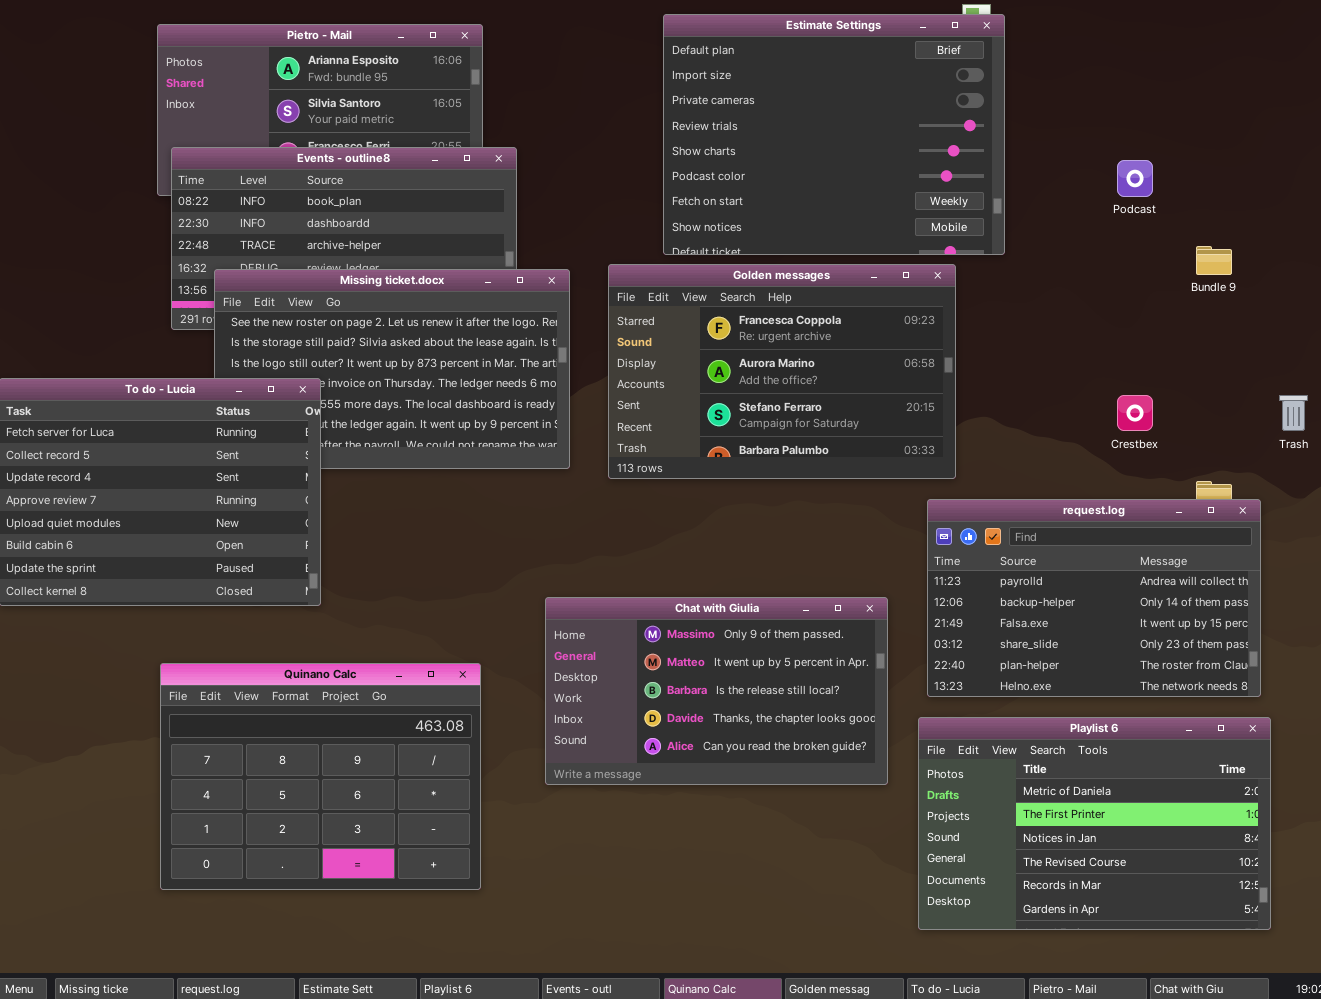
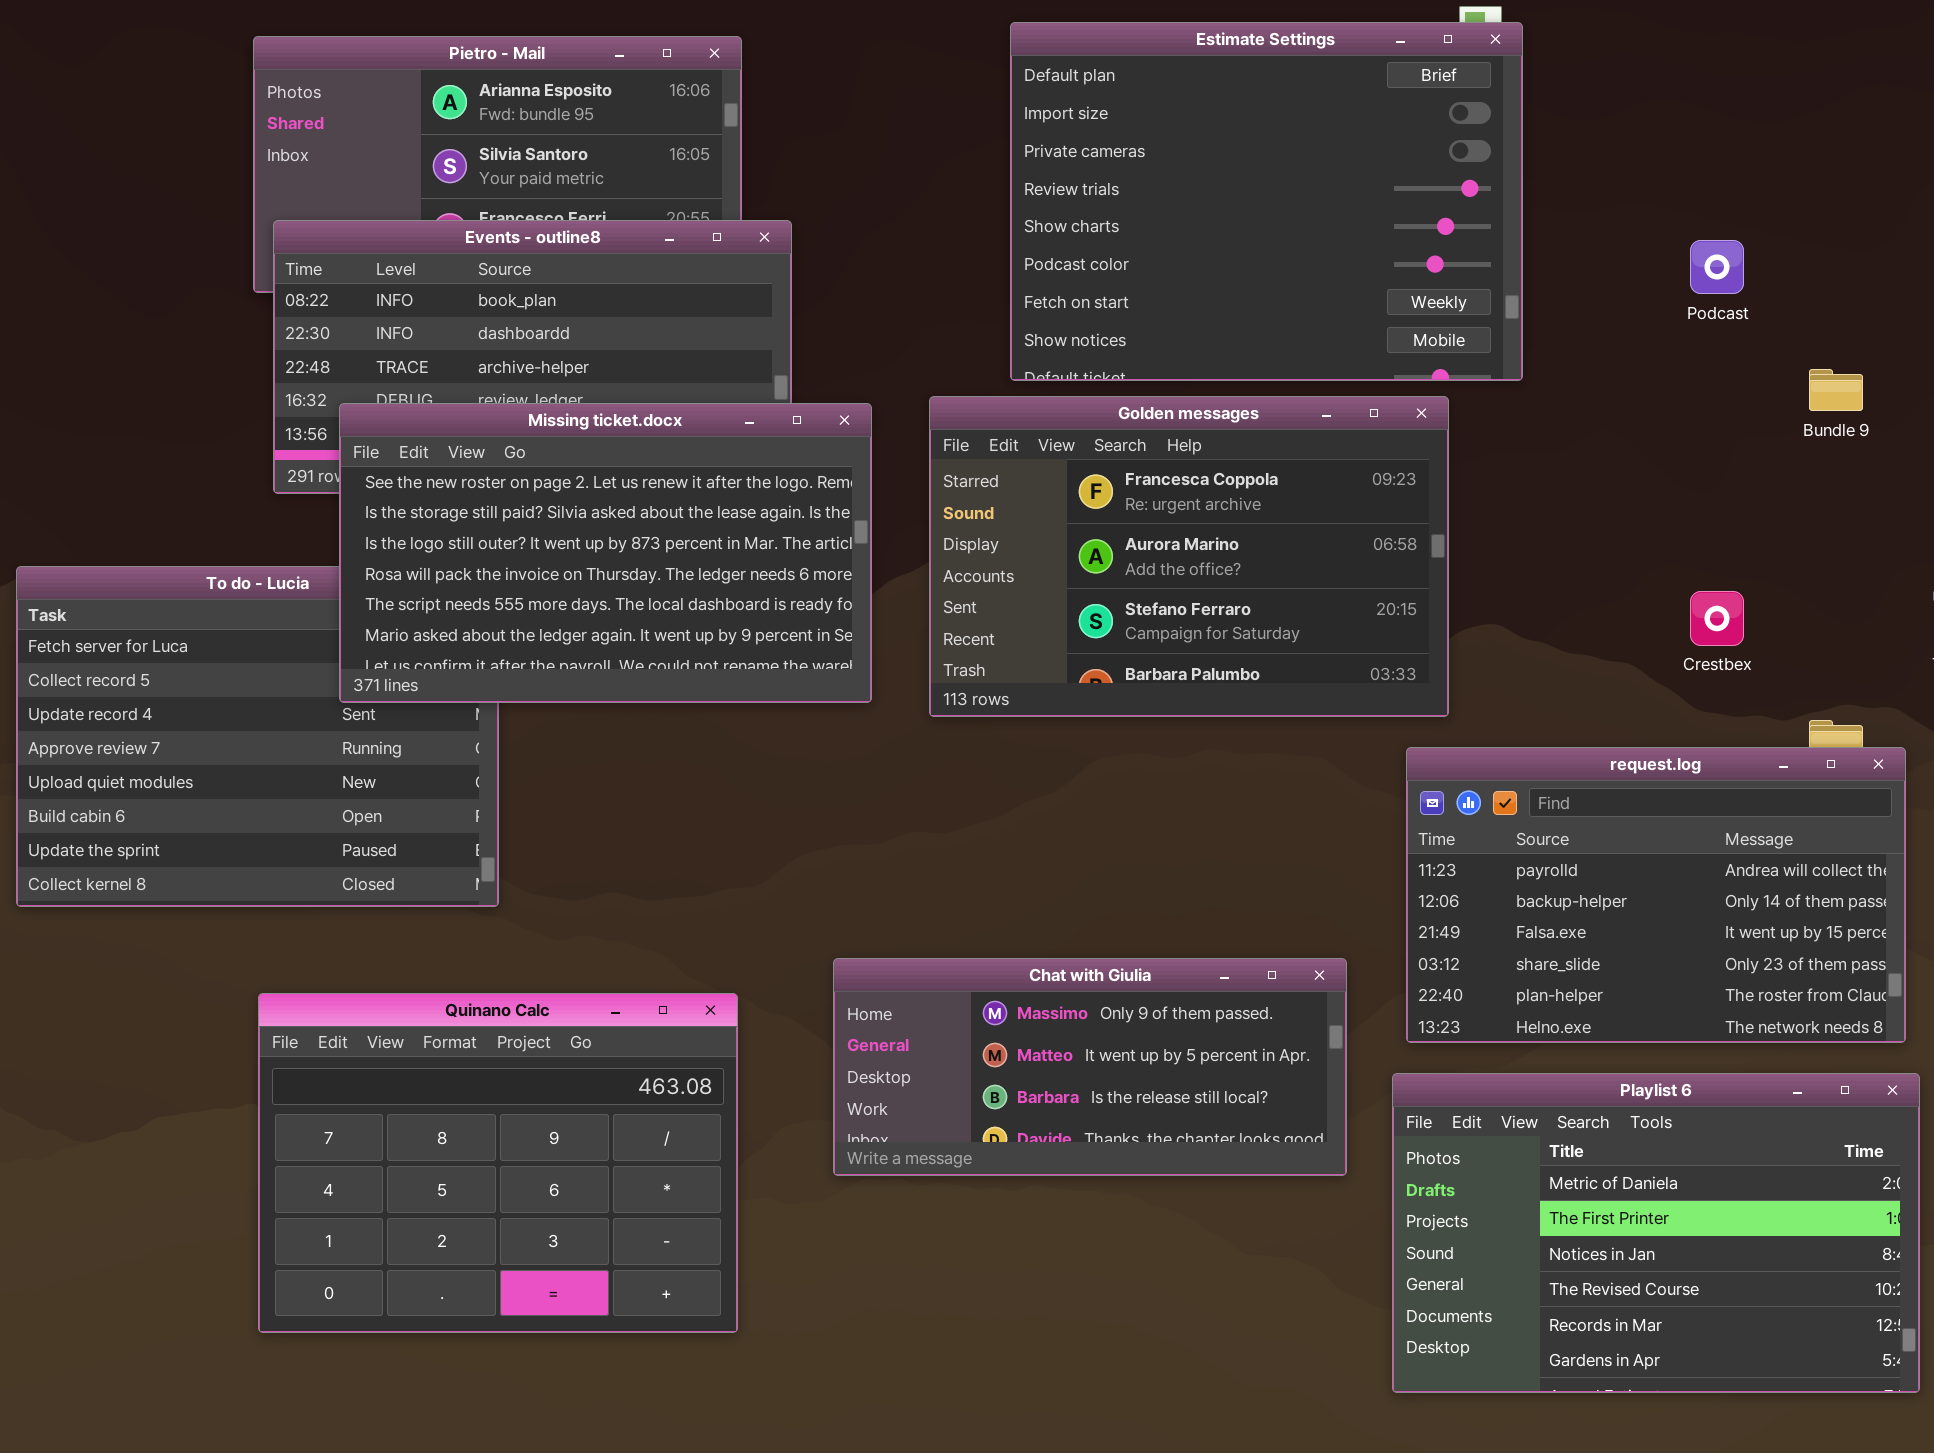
Missing ticket.docx: [214,269,570,469] -> [339,403,872,703], raised
Chat with Giulia: [545,597,888,785] -> [833,958,1347,1176], resized

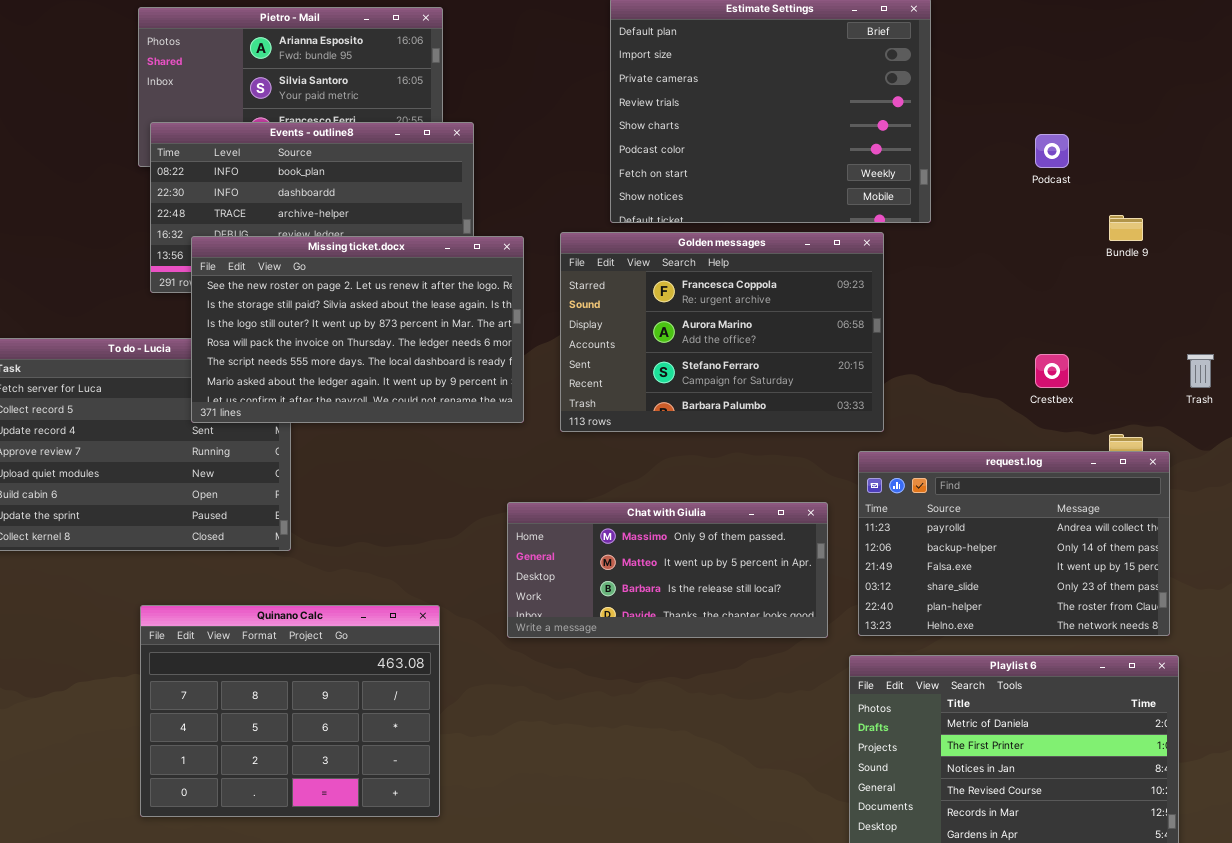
Chat with Giulia: [833,958,1347,1176] -> [507,502,828,638], moved

